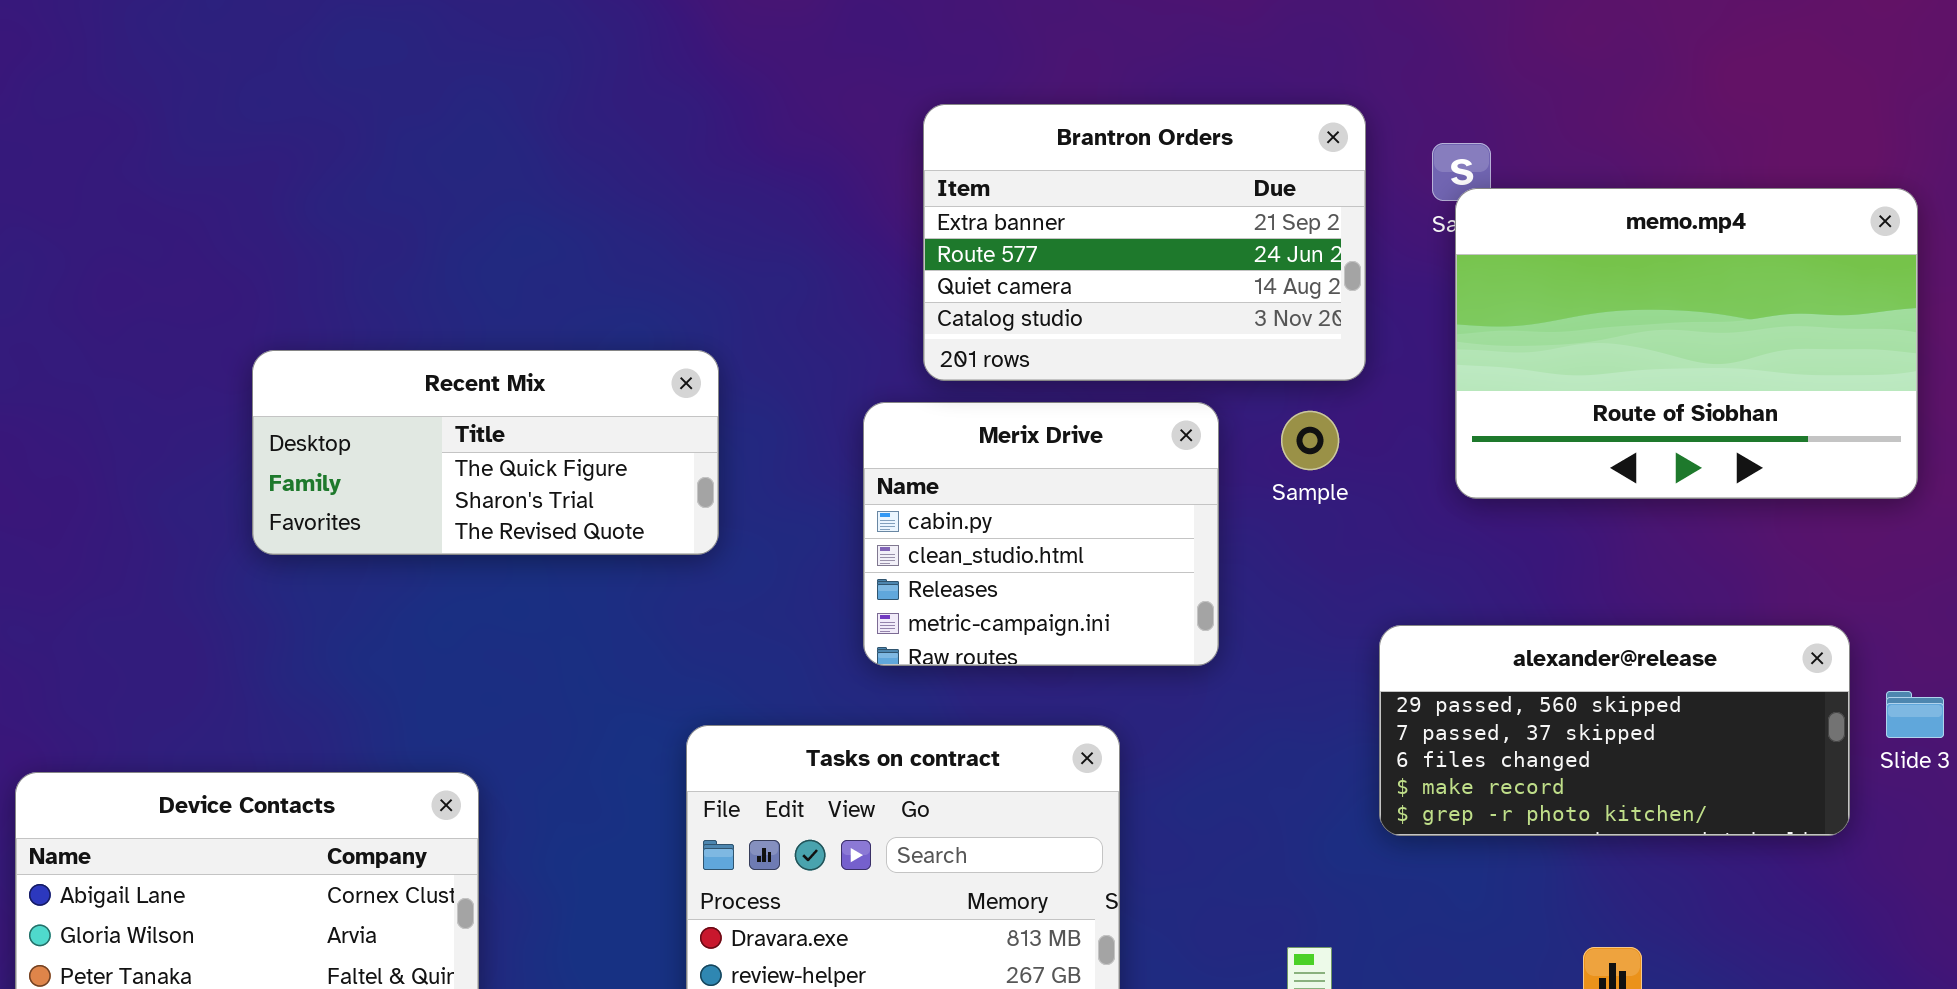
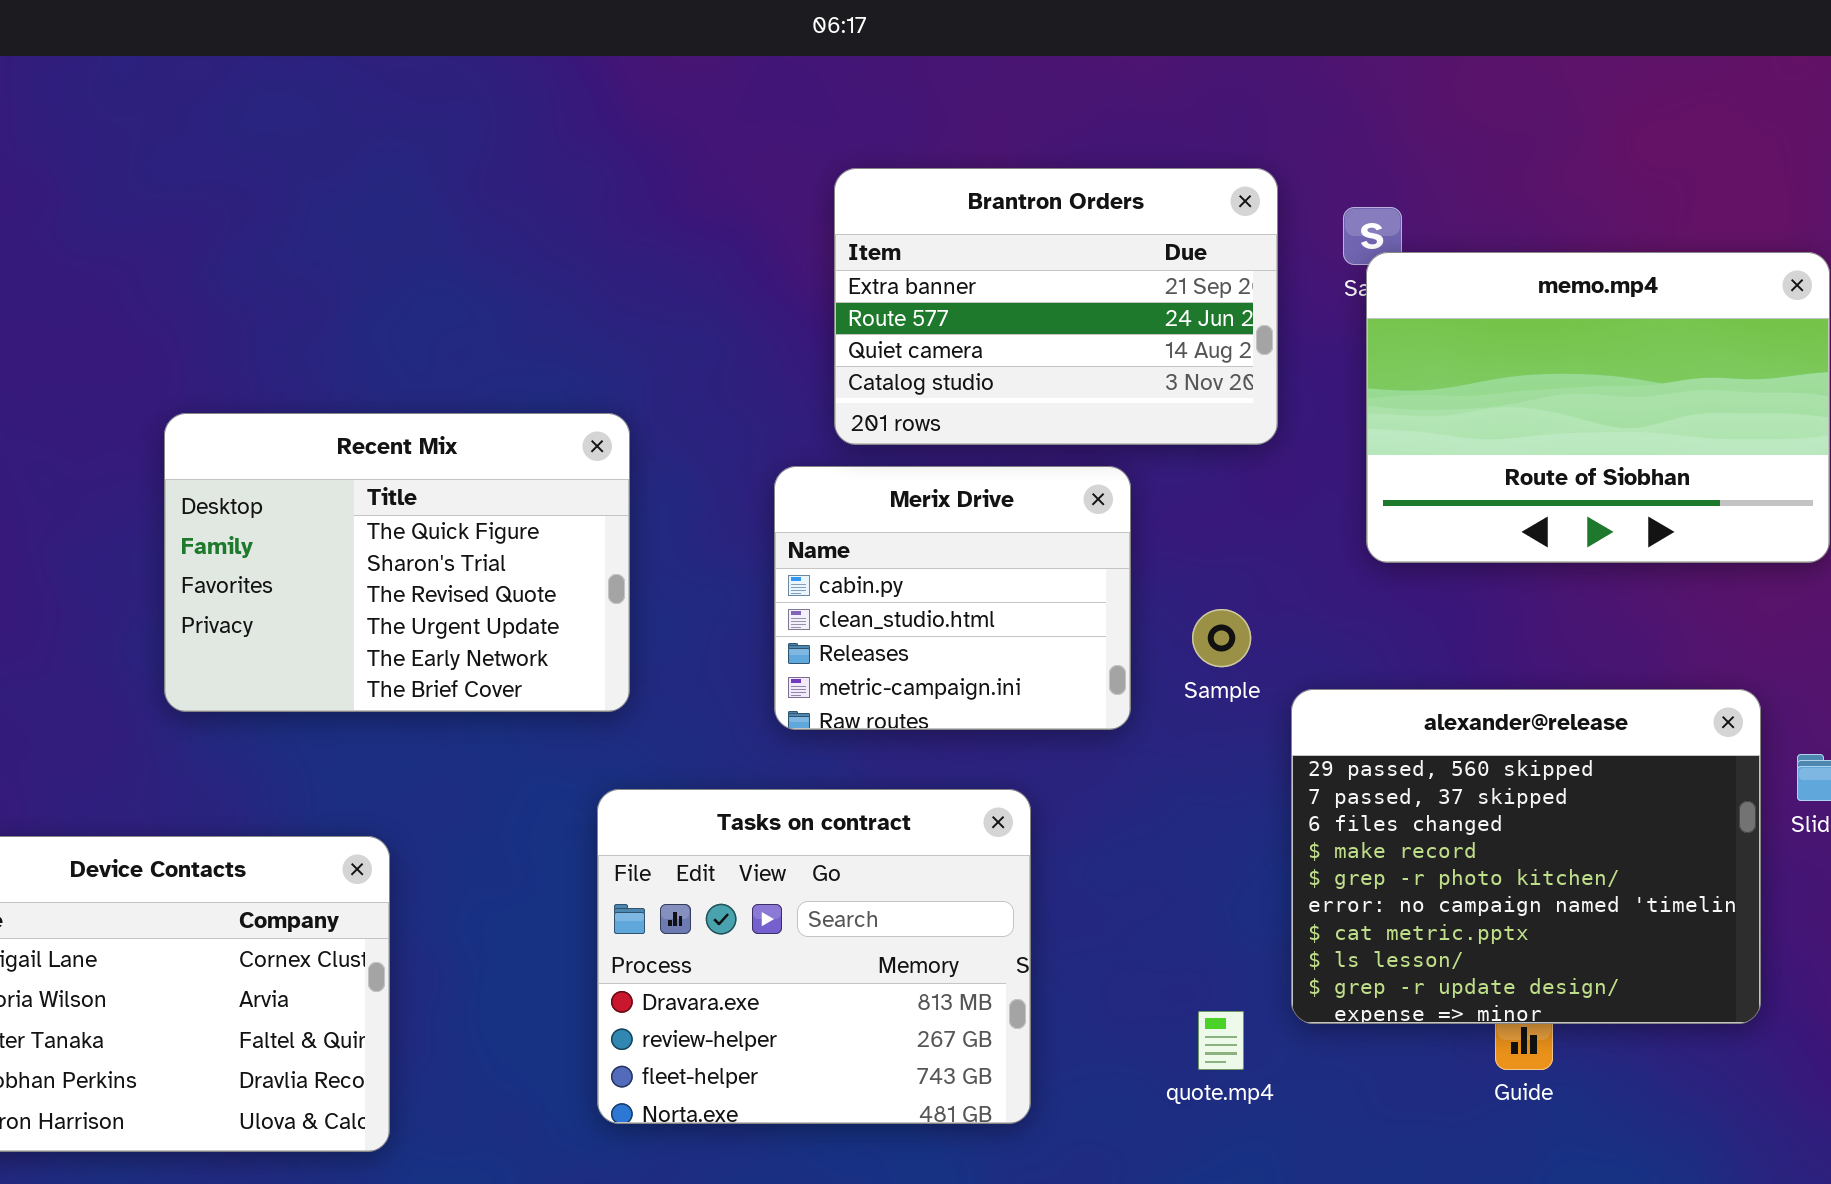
Recent Mix: [252,350,719,555] -> [164,413,630,712], resized
Sample: [1281,411,1339,470] -> [1192,609,1251,667], moved
alexander@release: [1379,625,1850,836] -> [1291,689,1761,1024], resized

